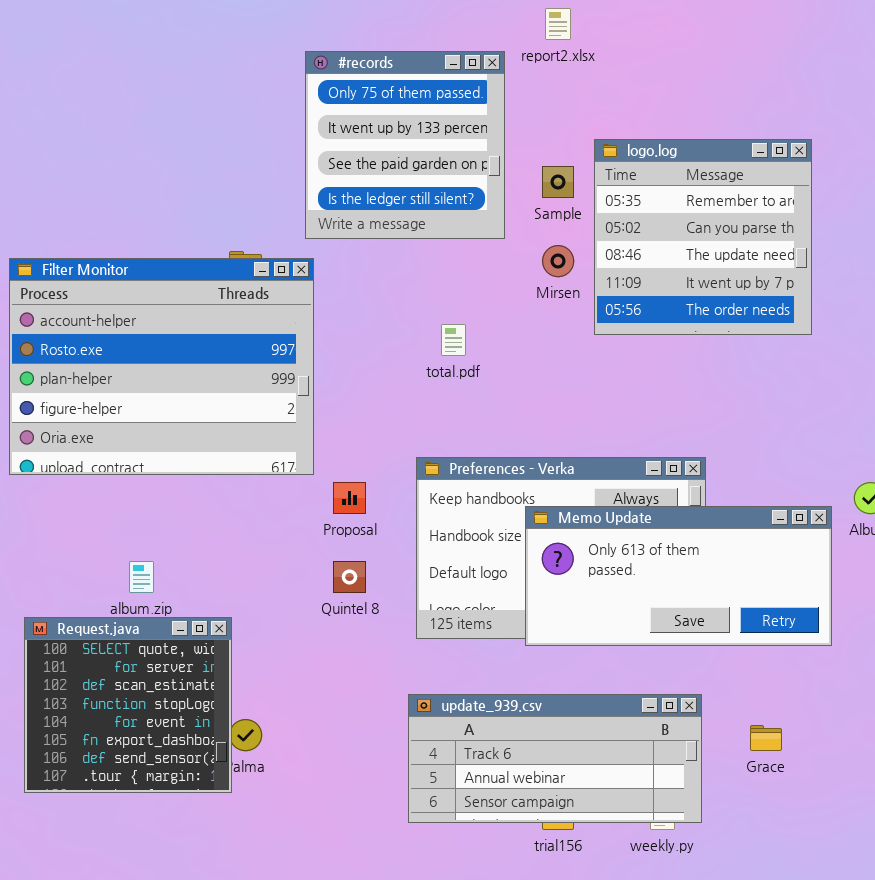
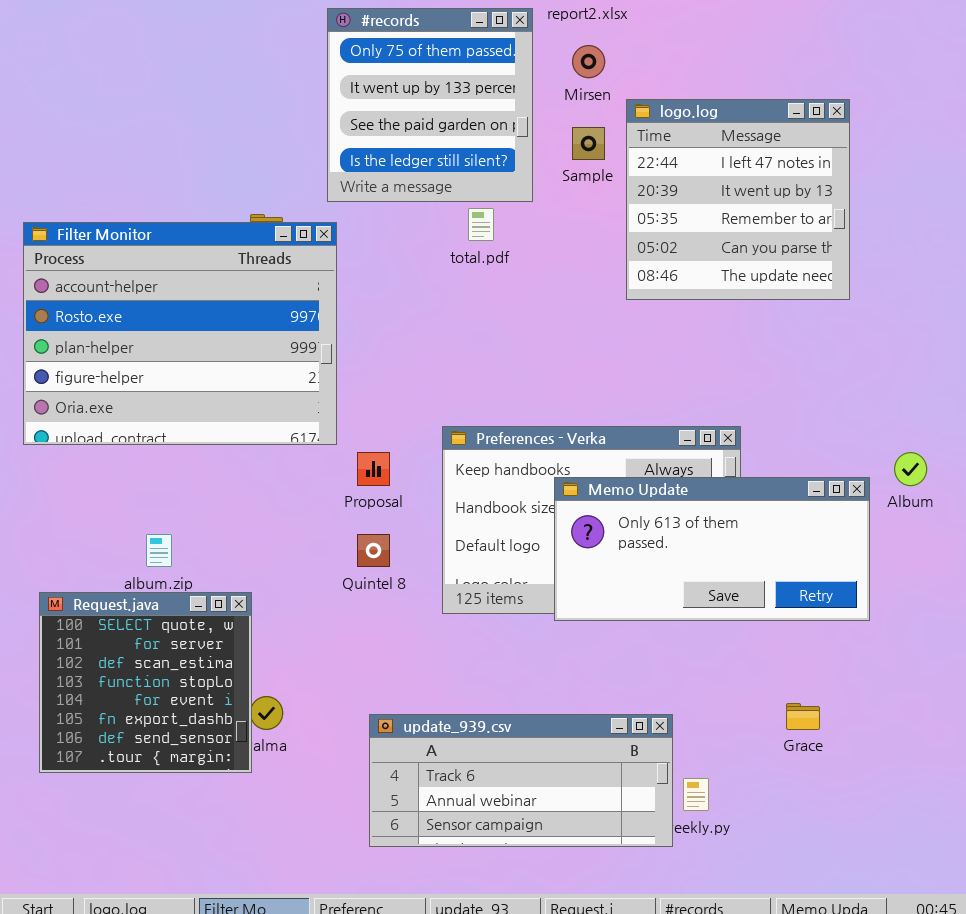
logo.log: [594,139,812,335] -> [626,99,850,300], scrolled up 2 rows
Mirsen: [542,245,574,277] -> [572,45,605,78], moved
total.pdf: [441,324,466,356] -> [468,208,494,241], moved
update_939.csv: [408,694,702,823] -> [369,714,673,847], moved

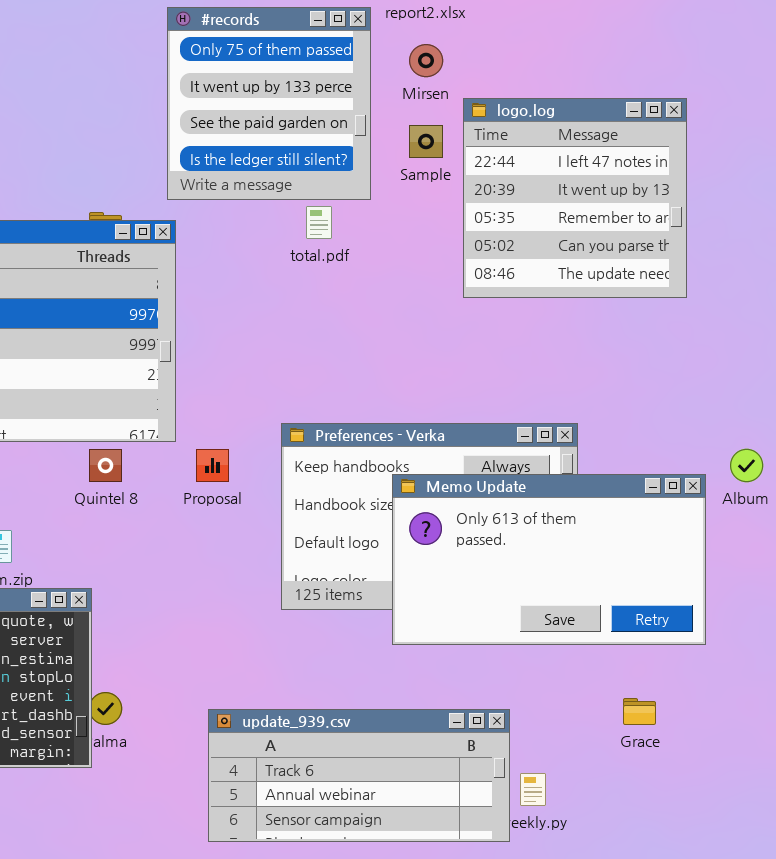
Memo Update: [554,477,870,621] -> [392,474,706,645], resized
Quintel 8: [357,534,390,567] -> [89,449,122,482], moved

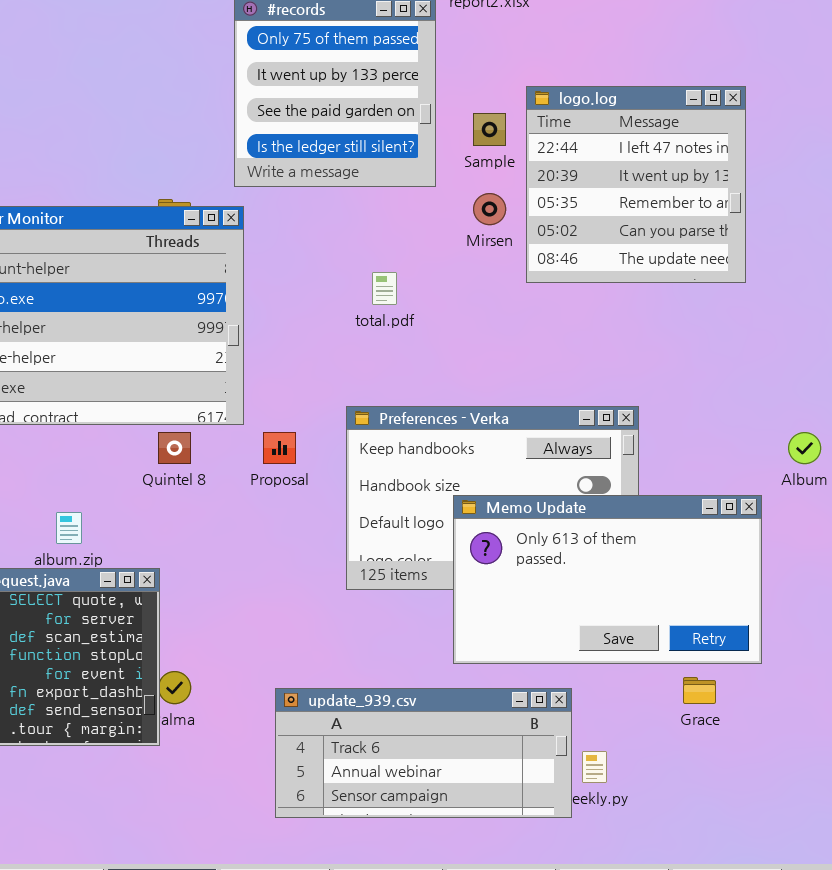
Mirsen: [409,44,443,77] -> [473,193,506,225], moved
total.pdf: [306,206,332,239] -> [372,272,397,305], moved
Memo Update: [392,474,706,645] -> [453,495,762,664], moved

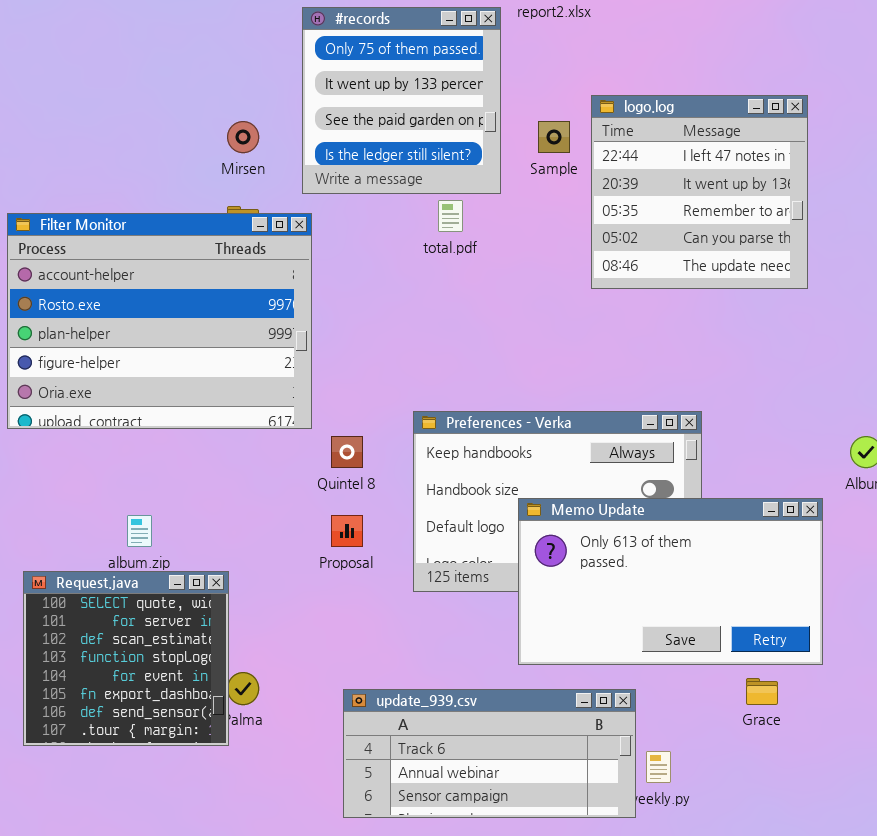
Mirsen: [473,193,506,225] -> [227,121,259,153], moved
total.pdf: [372,272,397,305] -> [438,200,463,232], moved
Quintel 8: [158,432,191,464] -> [331,436,363,468], moved
Proposal: [263,432,296,464] -> [331,515,363,547], moved

